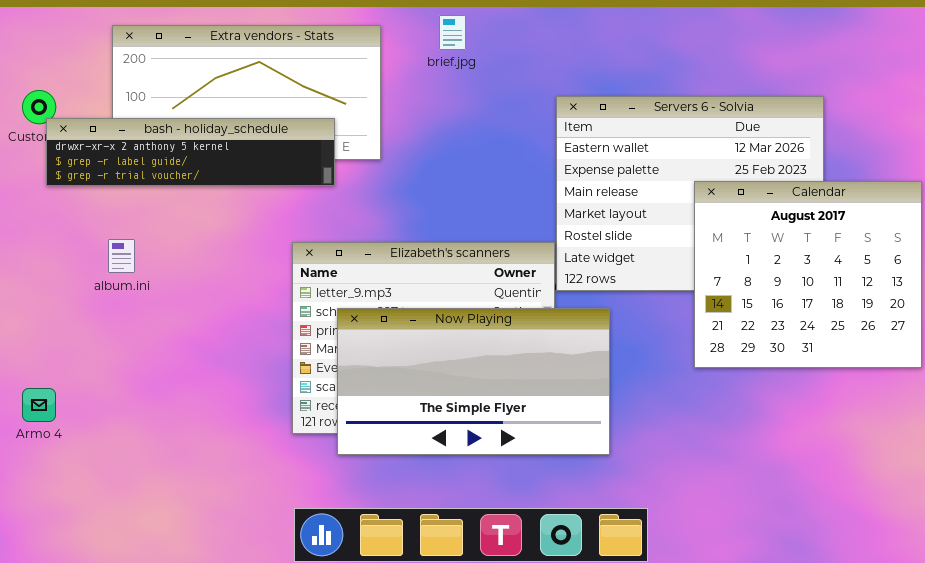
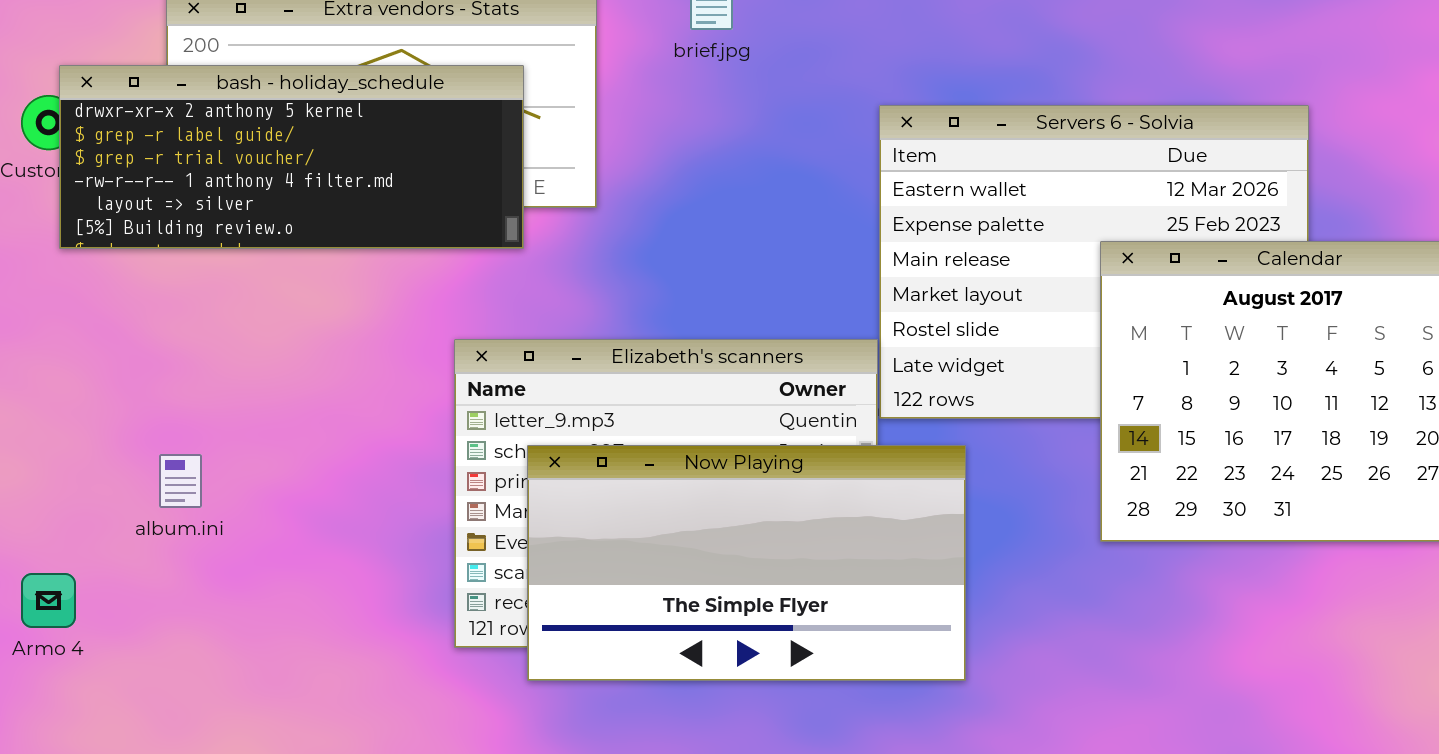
bash - holiday_schedule: [46,118,335,186] -> [59,65,524,249], resized
album.ini: [108,239,135,273] -> [159,454,202,508], moved

